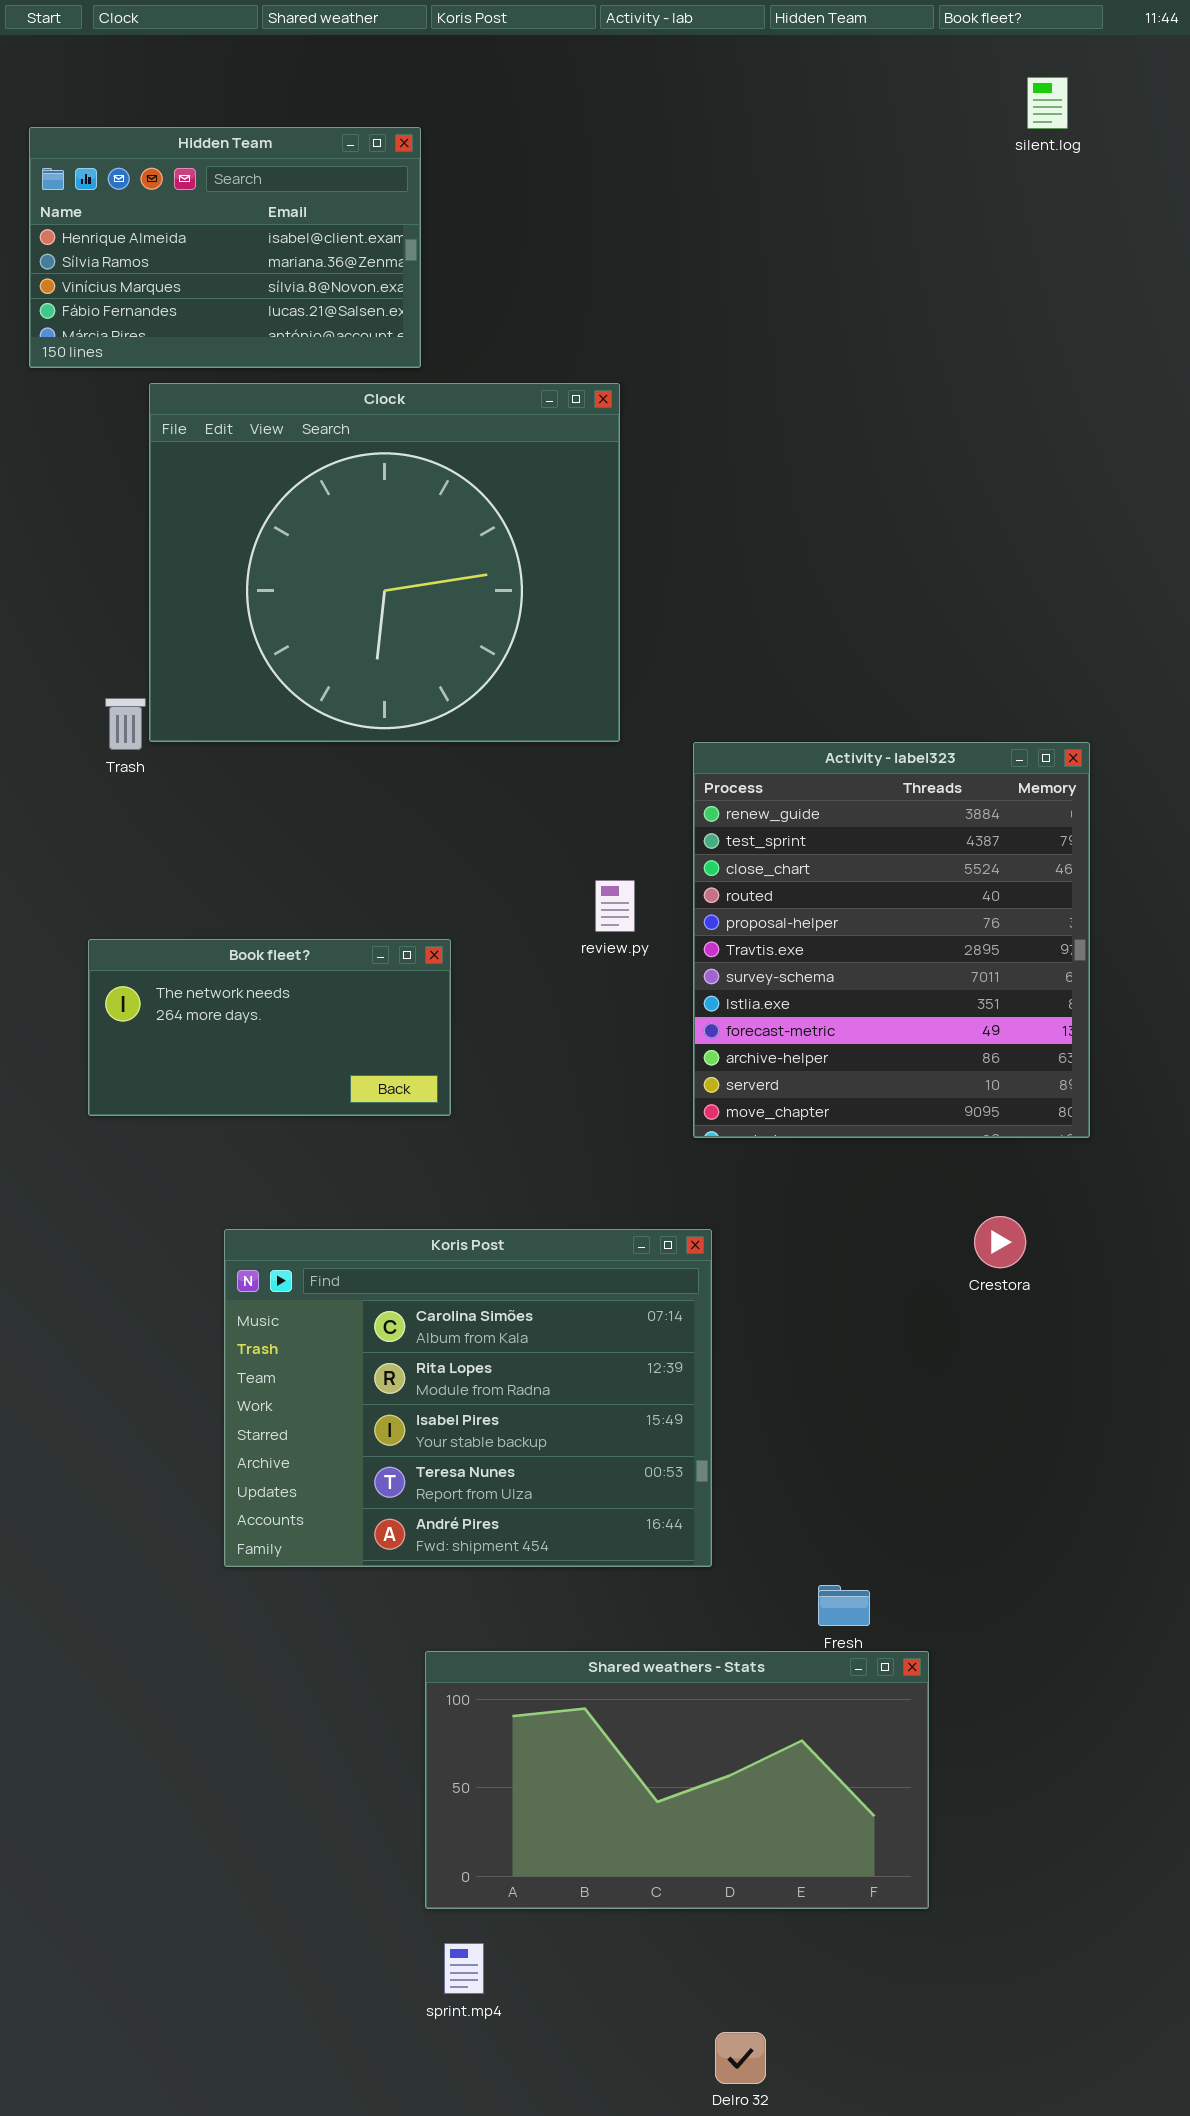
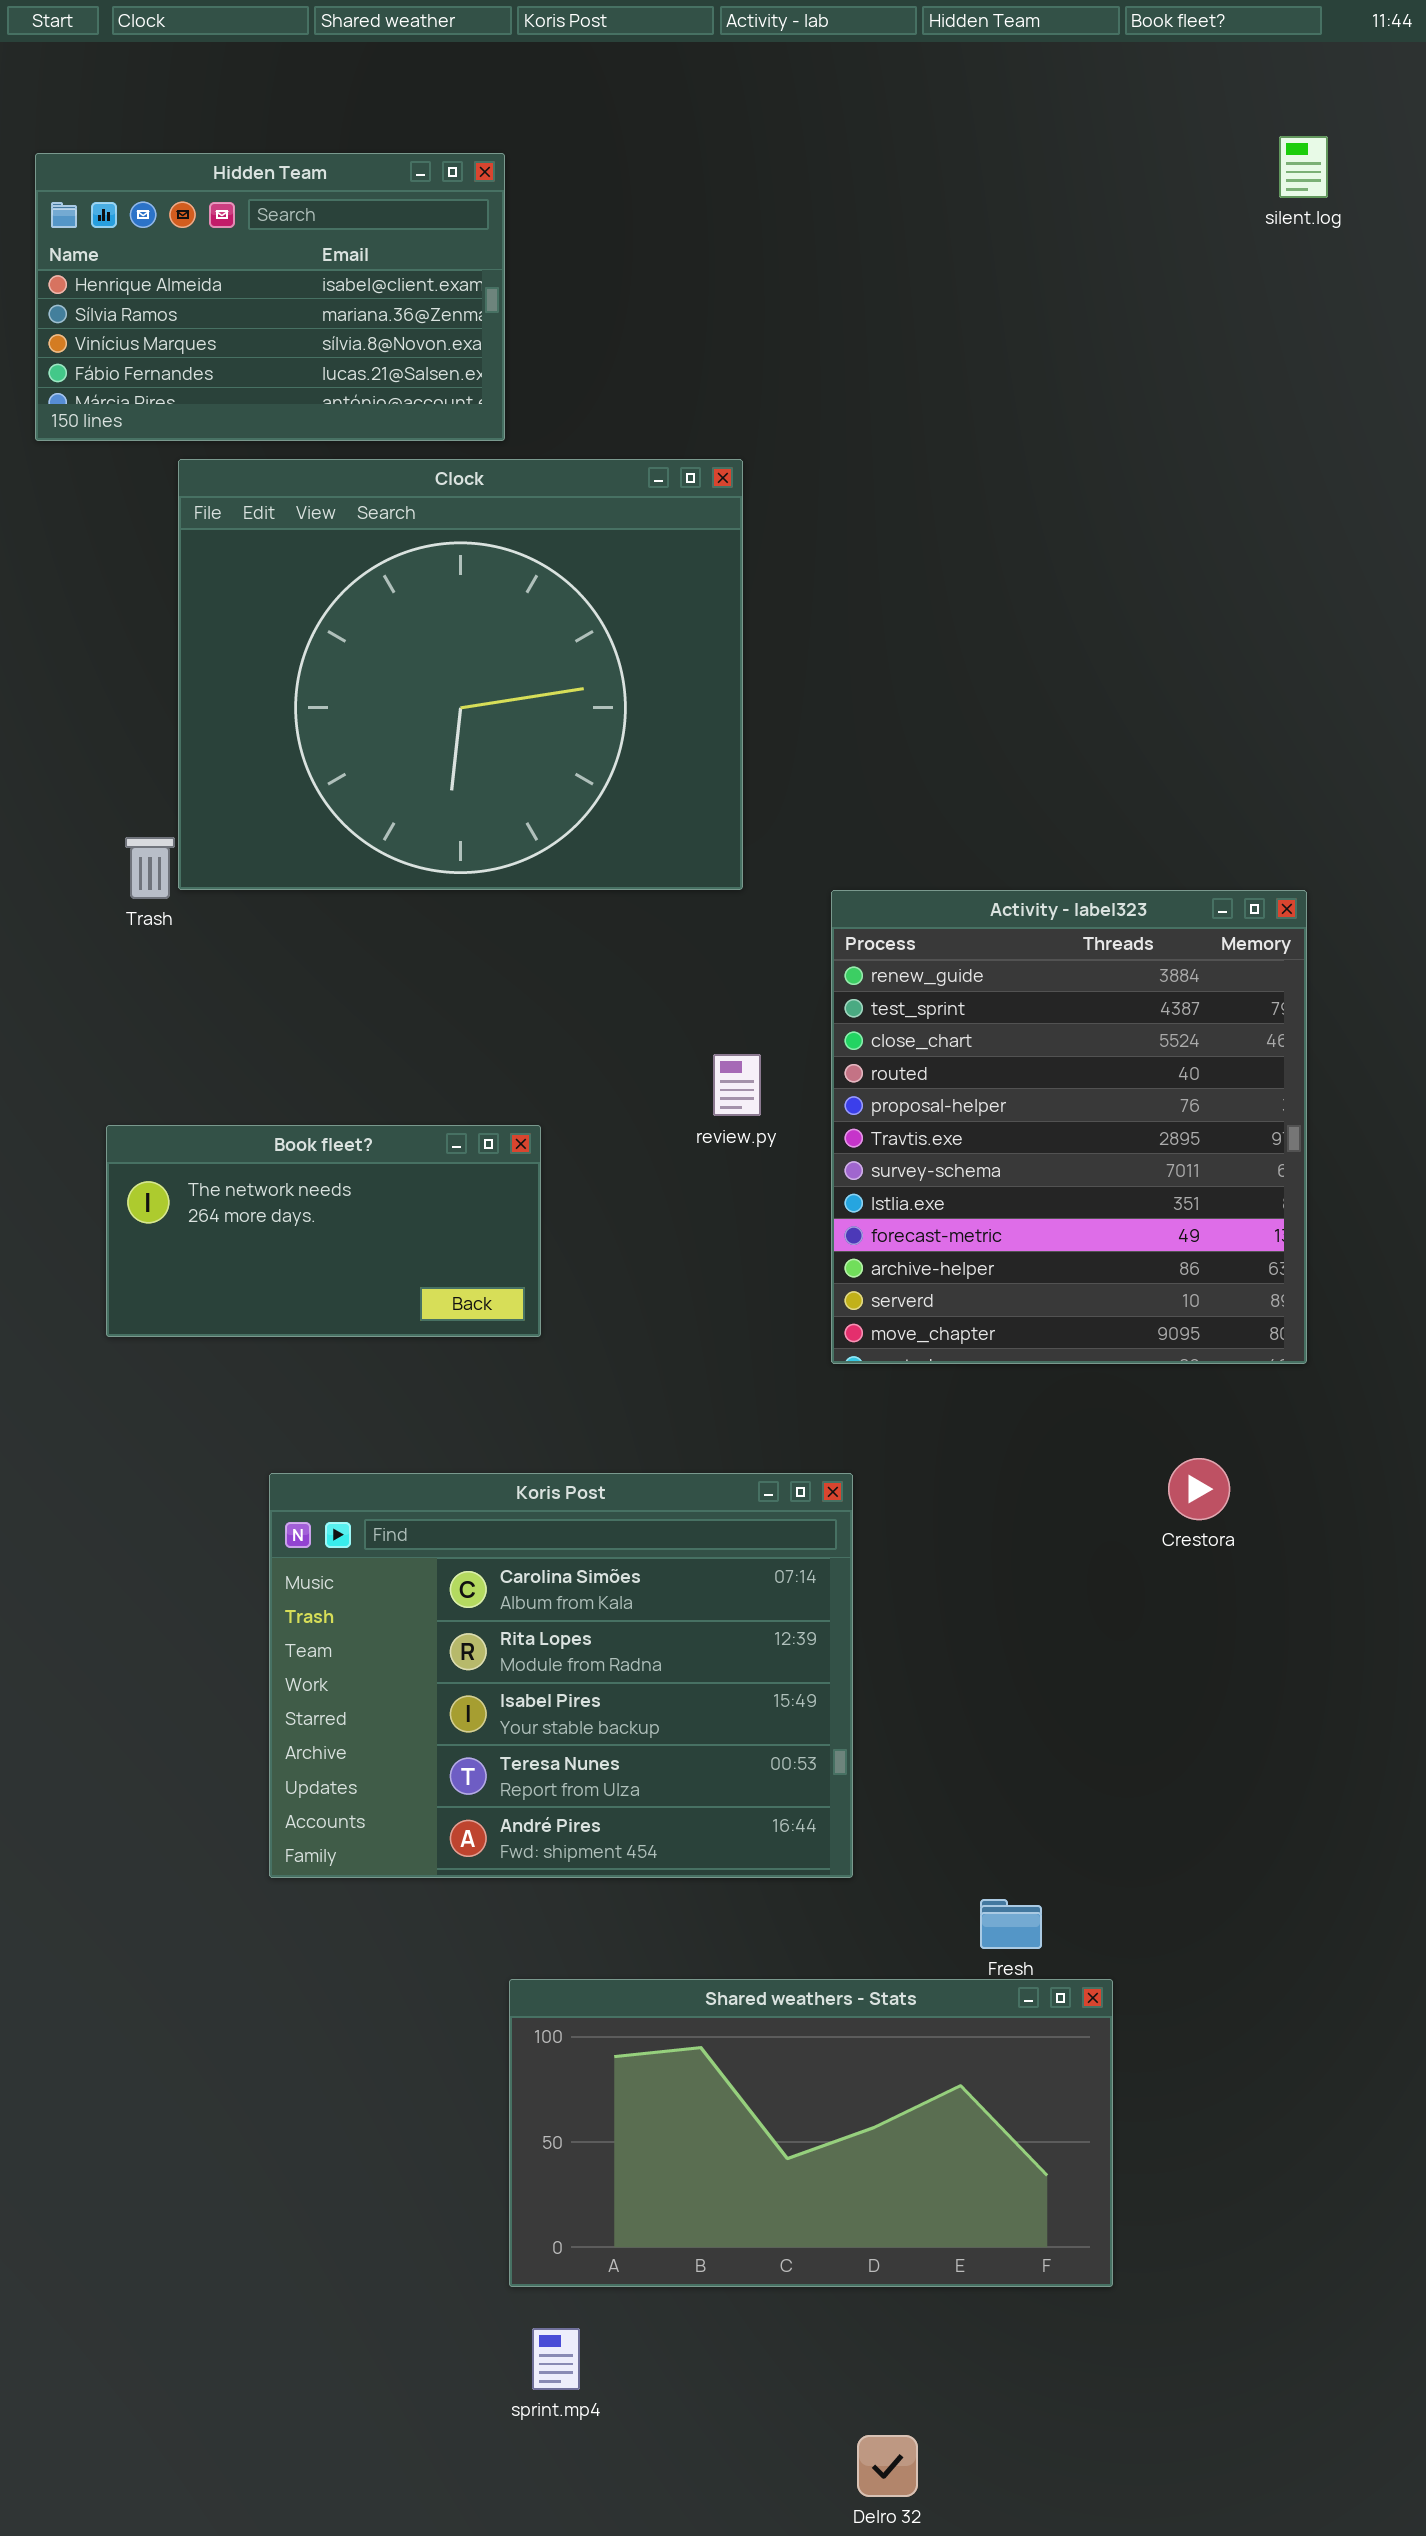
silent.log: [1027,77,1068,129] -> [1279,136,1328,198], moved

